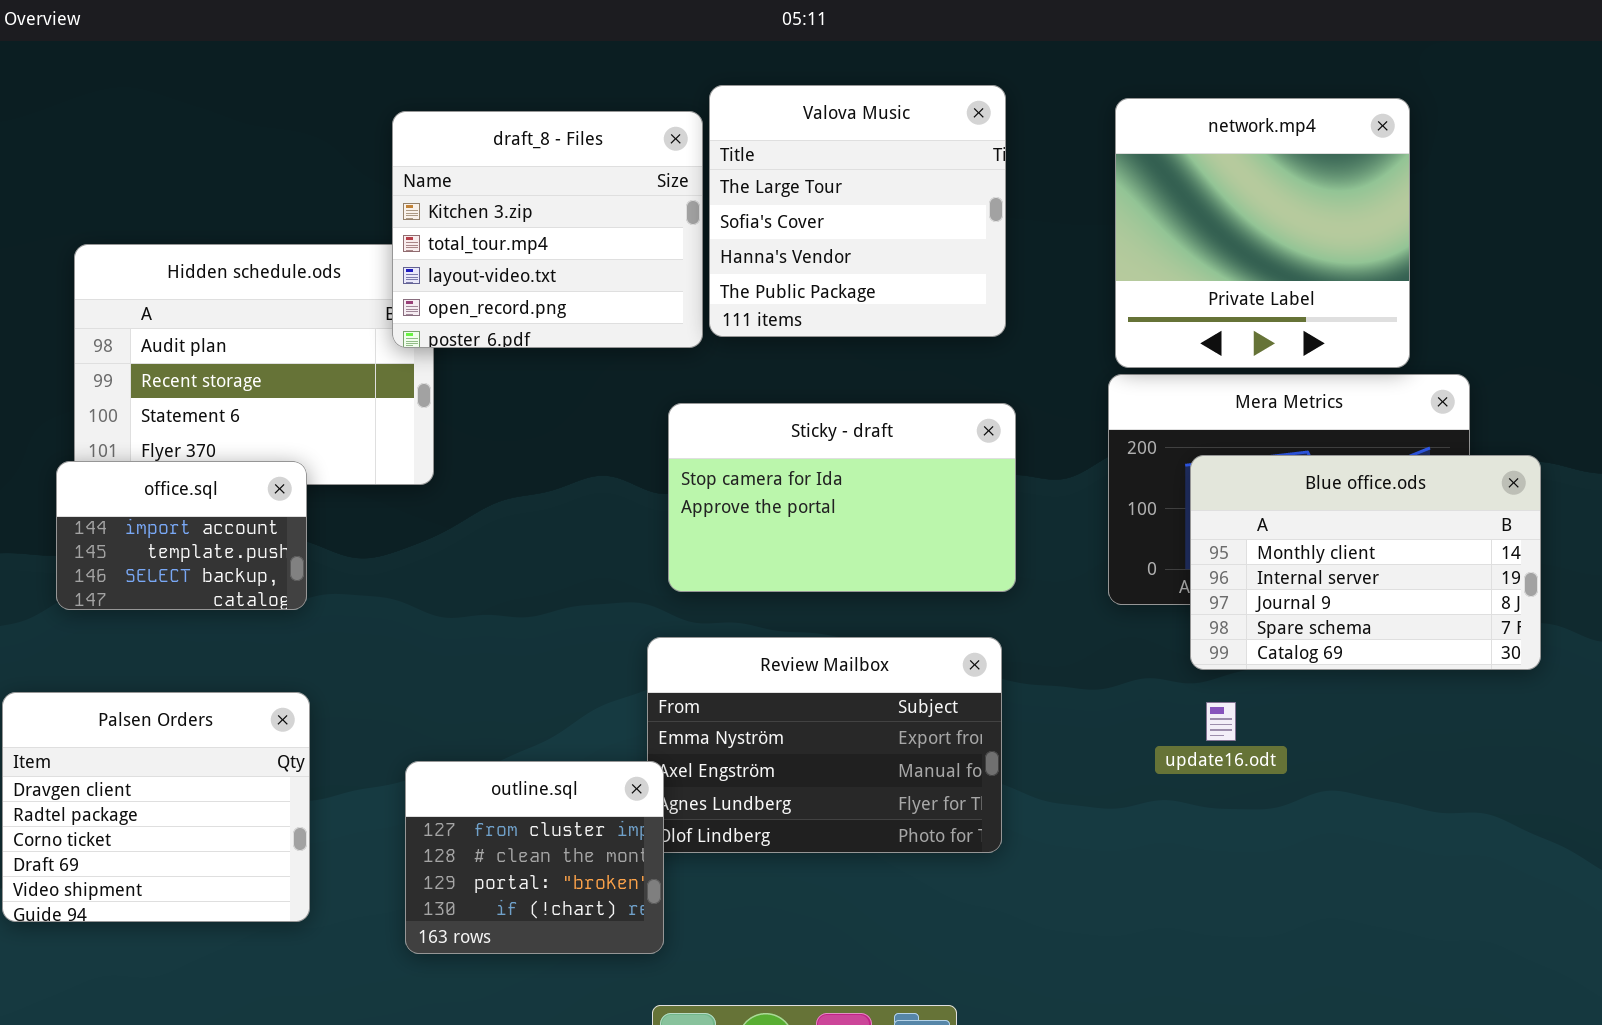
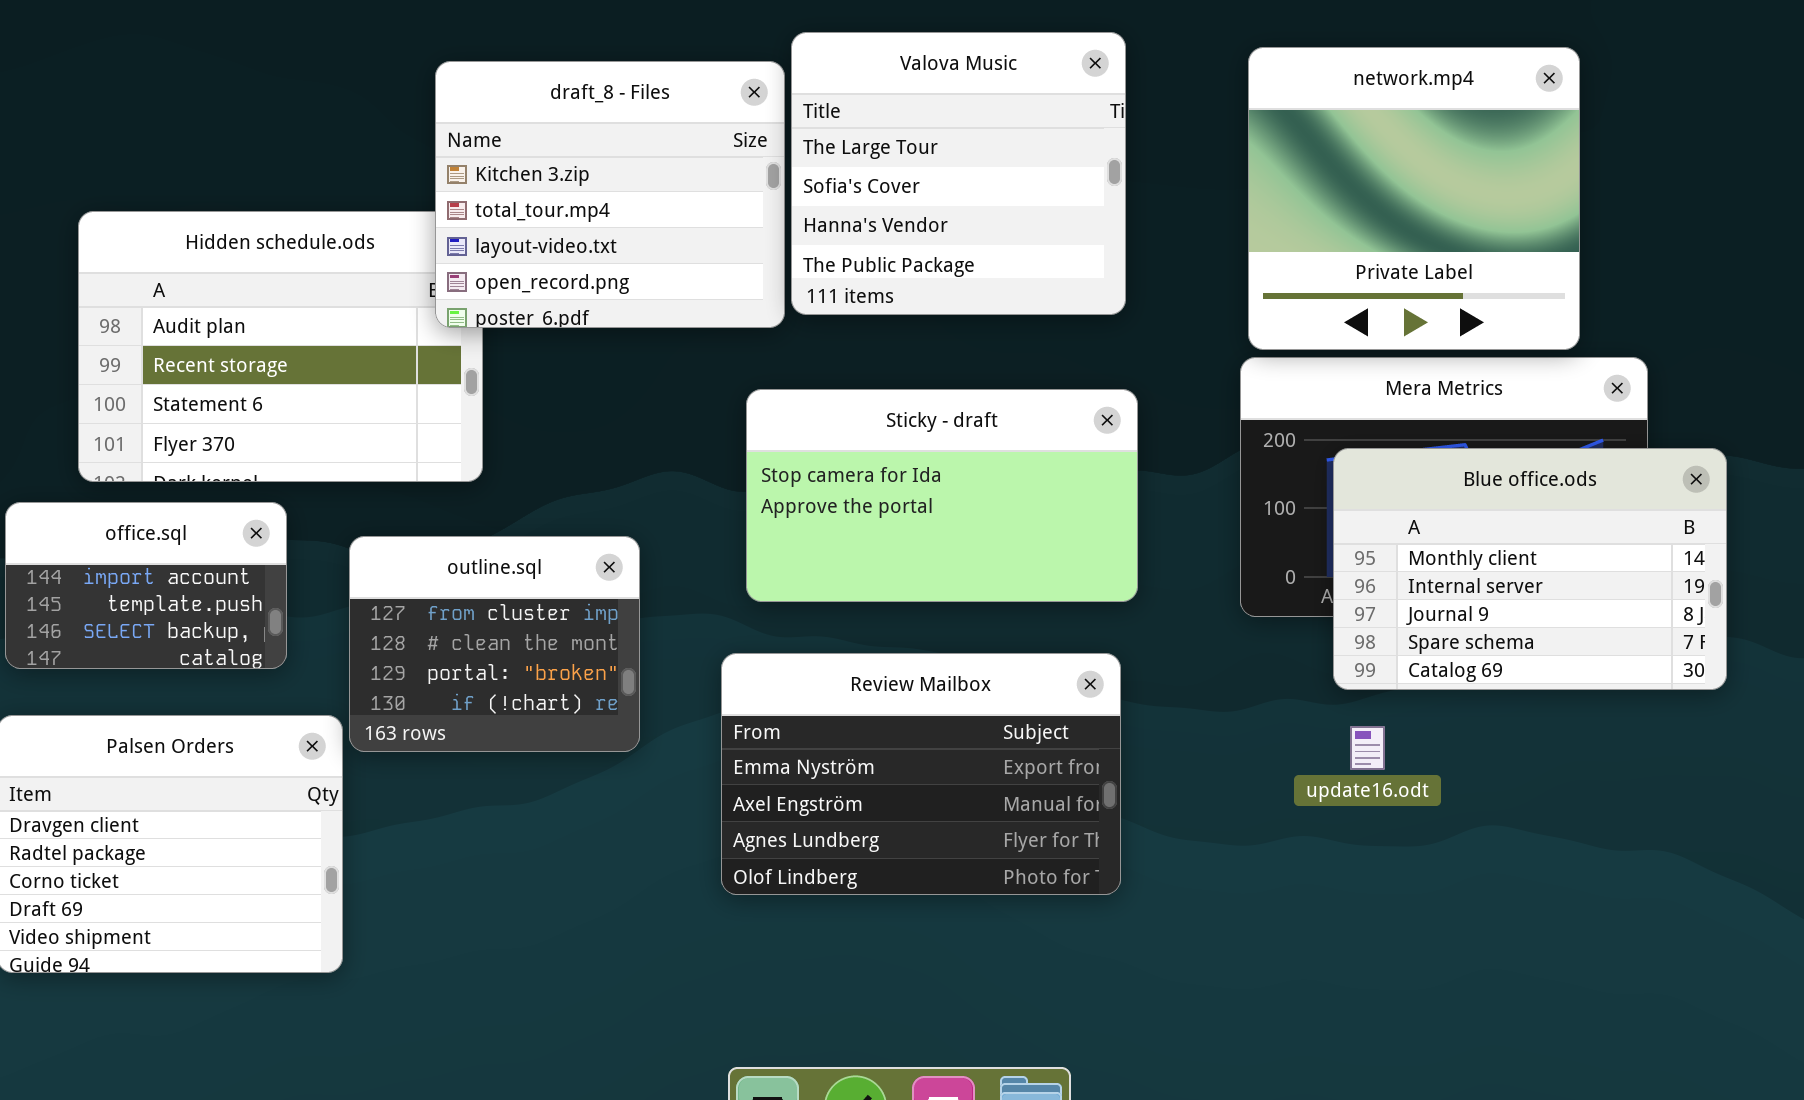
office.sql: [56,461,307,610] -> [5,502,287,669], moved
outline.sql: [405,761,664,954] -> [349,536,640,752], moved

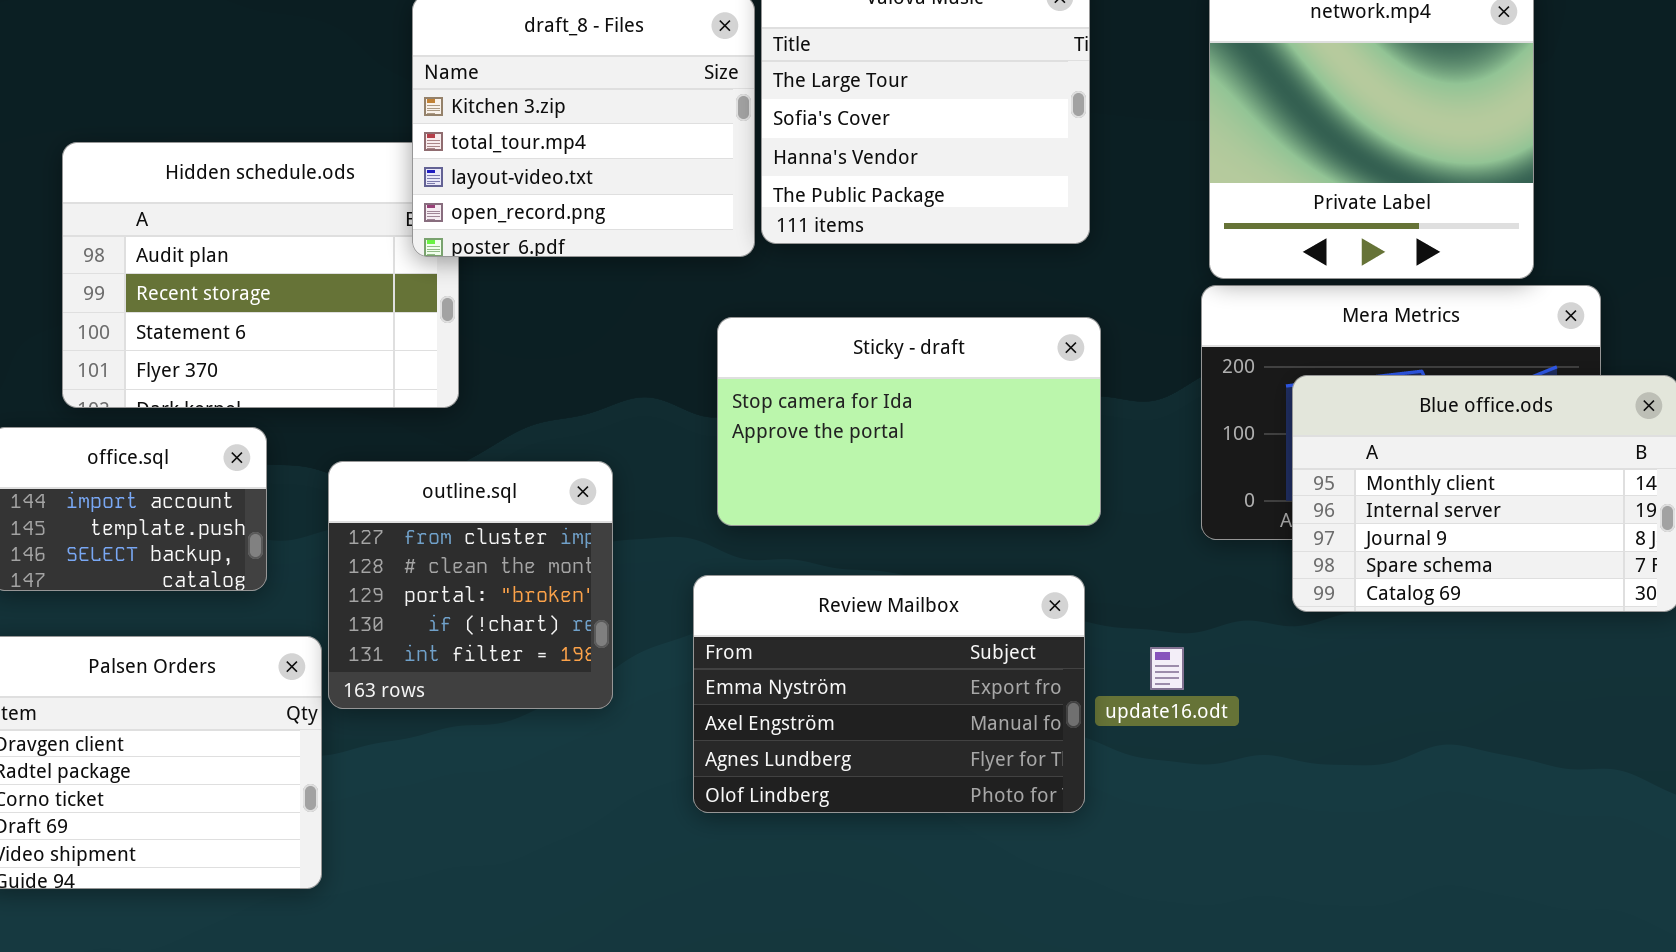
outline.sql: [349,536,640,752] -> [328,461,613,709], resized
update16.odt: [1350,726,1385,770] -> [1150,647,1184,690], moved

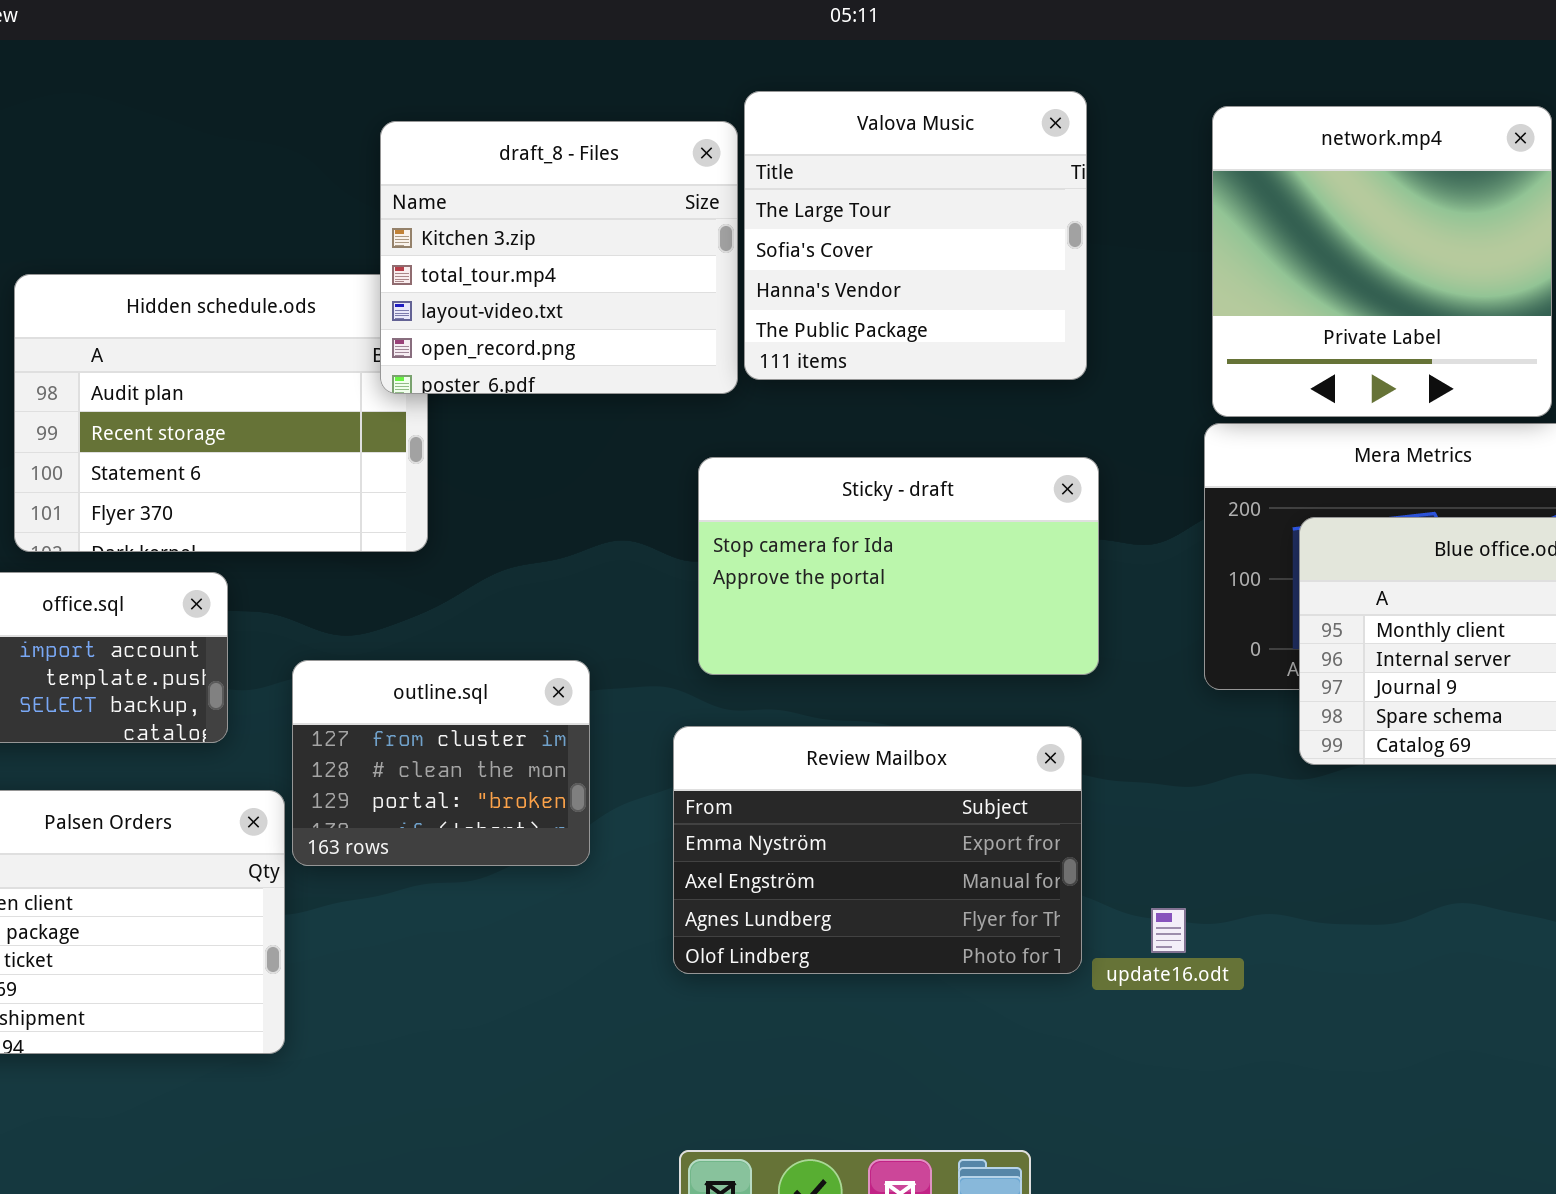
outline.sql: [328,461,613,709] -> [292,660,590,866], resized
update16.odt: [1150,647,1184,690] -> [1151,908,1186,953], moved

